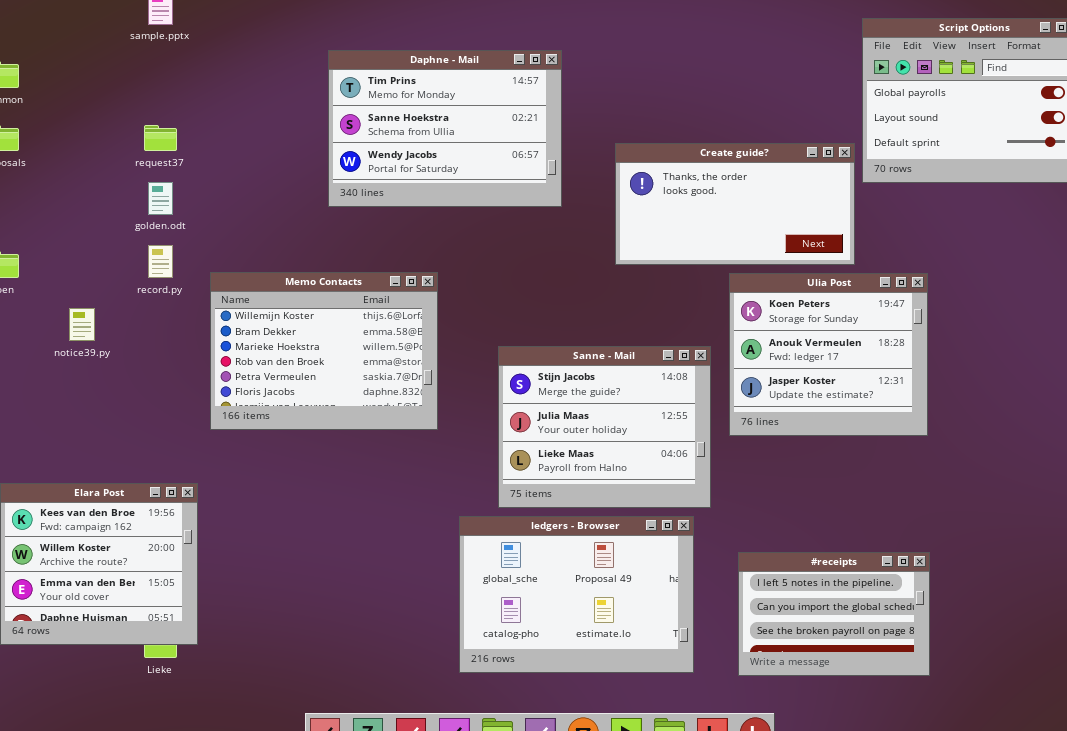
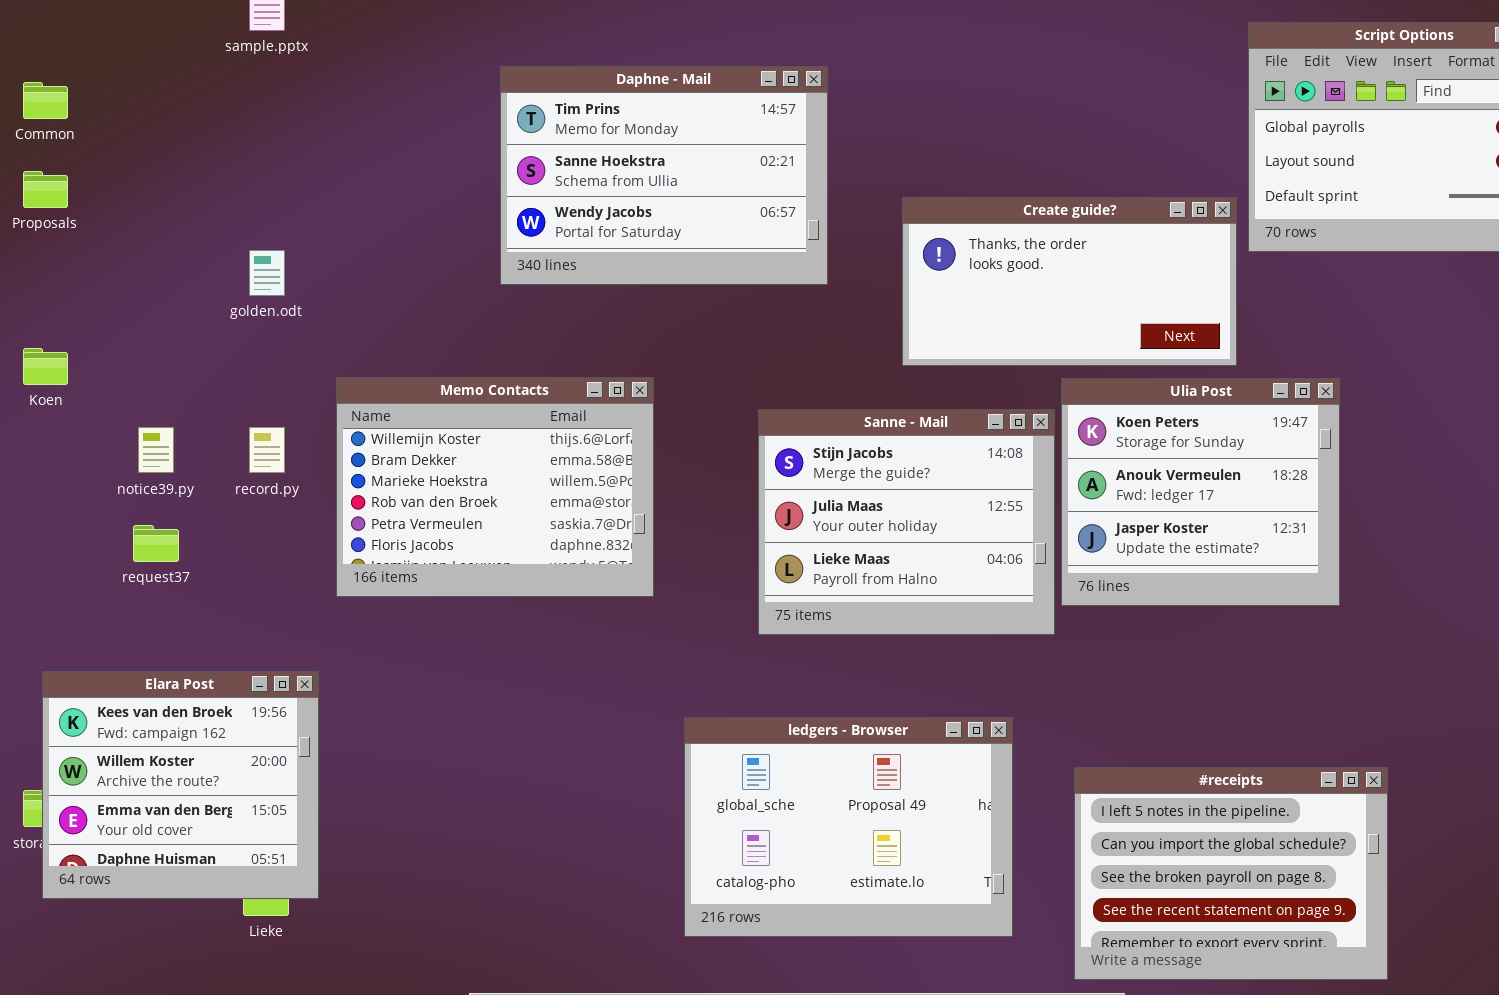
request37: [144,125,177,151] -> [133,525,179,562], moved
record.py: [148,245,173,278] -> [249,427,285,473], moved
Sanne - Mail: [498,346,711,508] -> [758,409,1055,635], moved
#receipts: [738,552,930,676] -> [1074,767,1388,980], resized

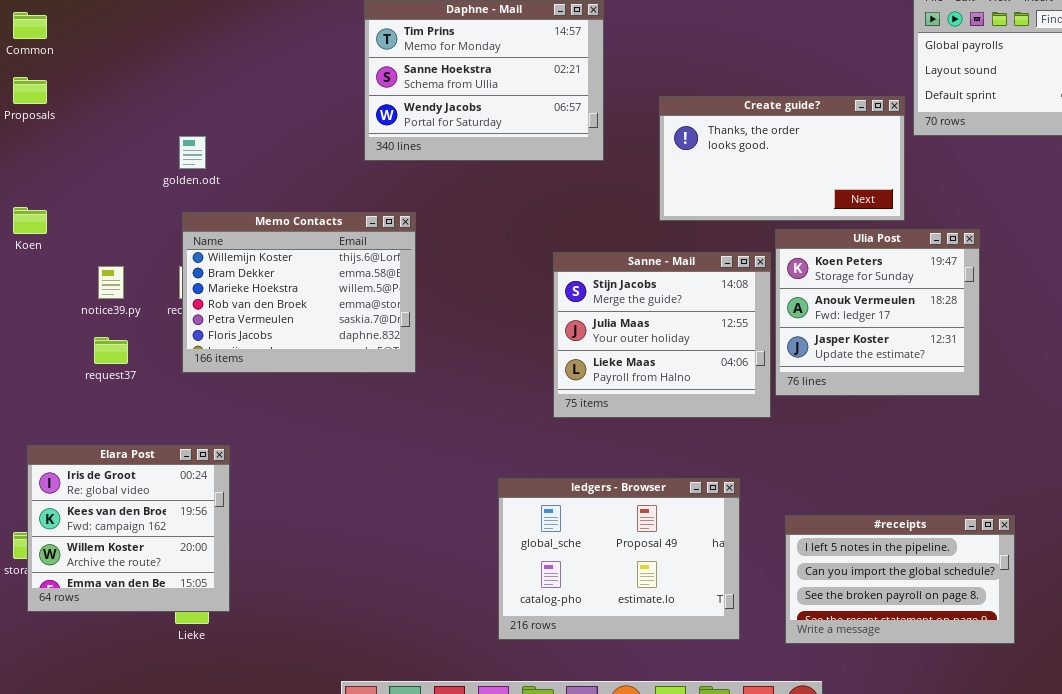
Memo Contacts: [336,377,654,597] -> [182,212,416,373], moved
Elara Post: [42,671,319,899] -> [27,445,230,612], scrolled up 1 row
#receipts: [1074,767,1388,980] -> [785,515,1015,644], resized

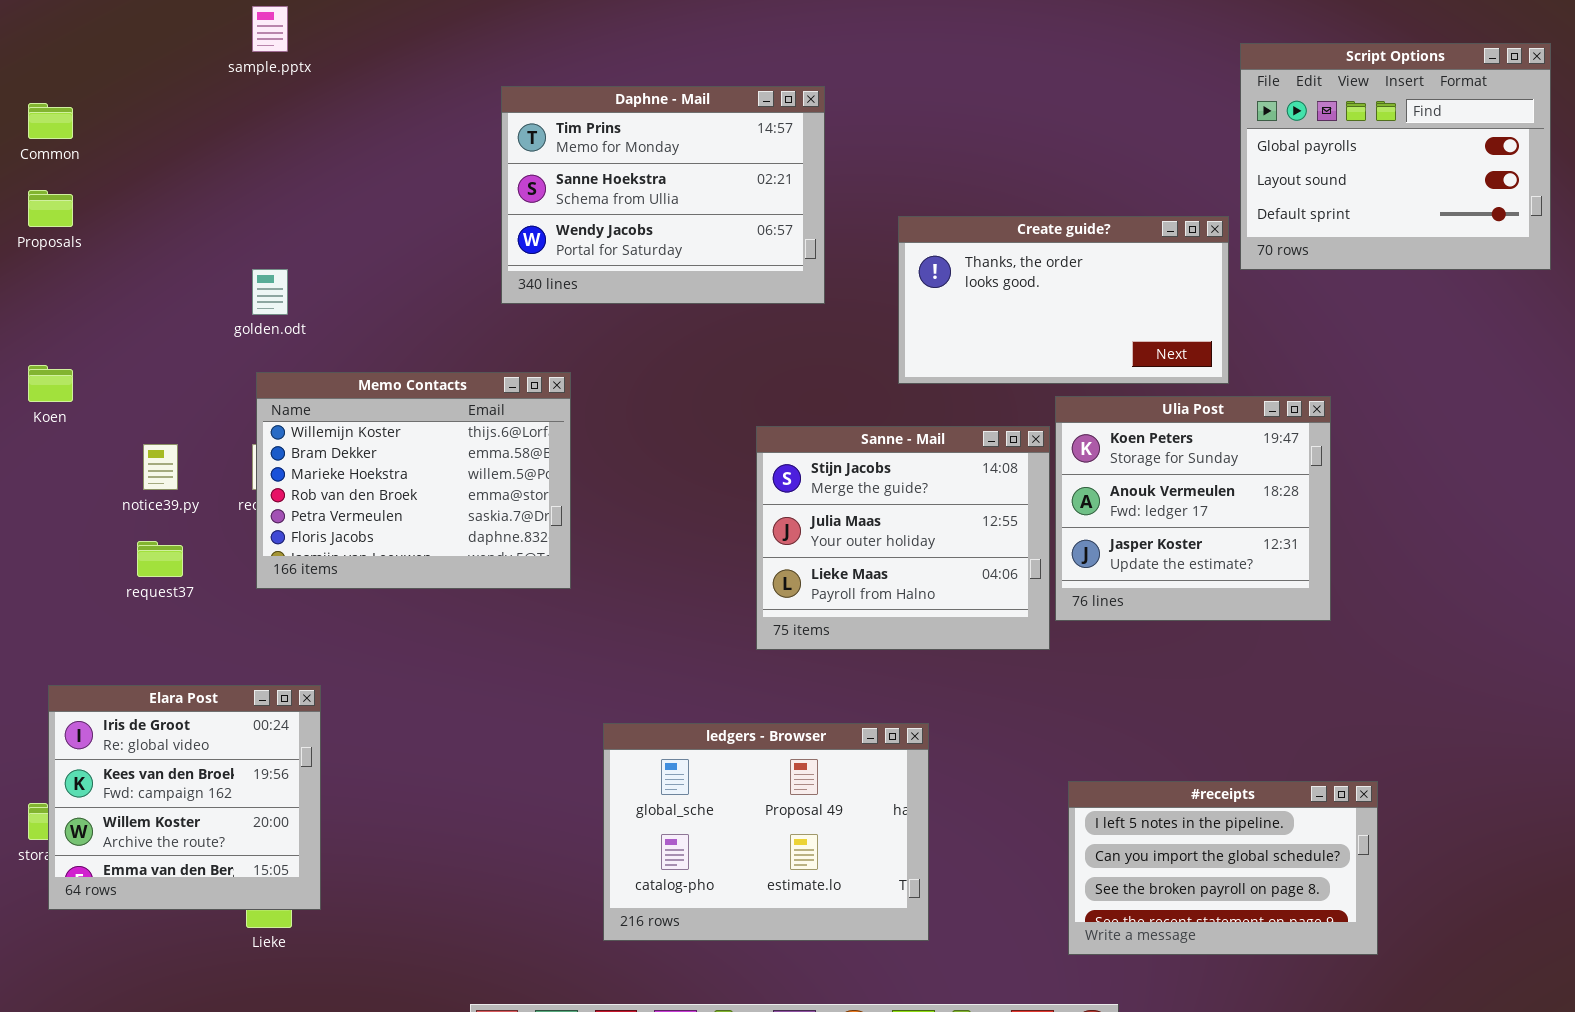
ledgers - Browser: [498,478,740,640] -> [603,723,929,941], moved

